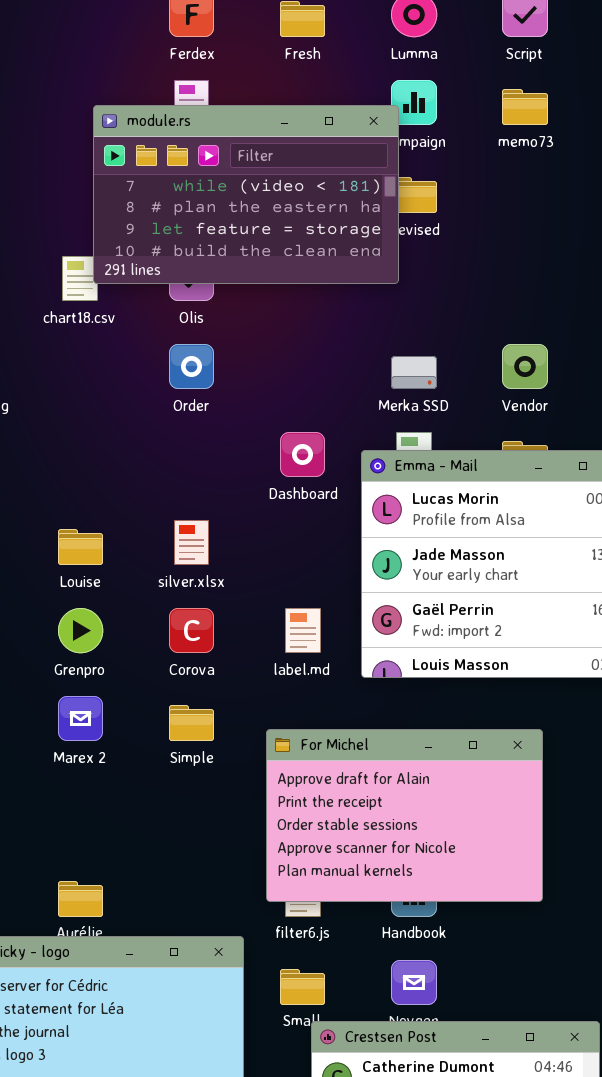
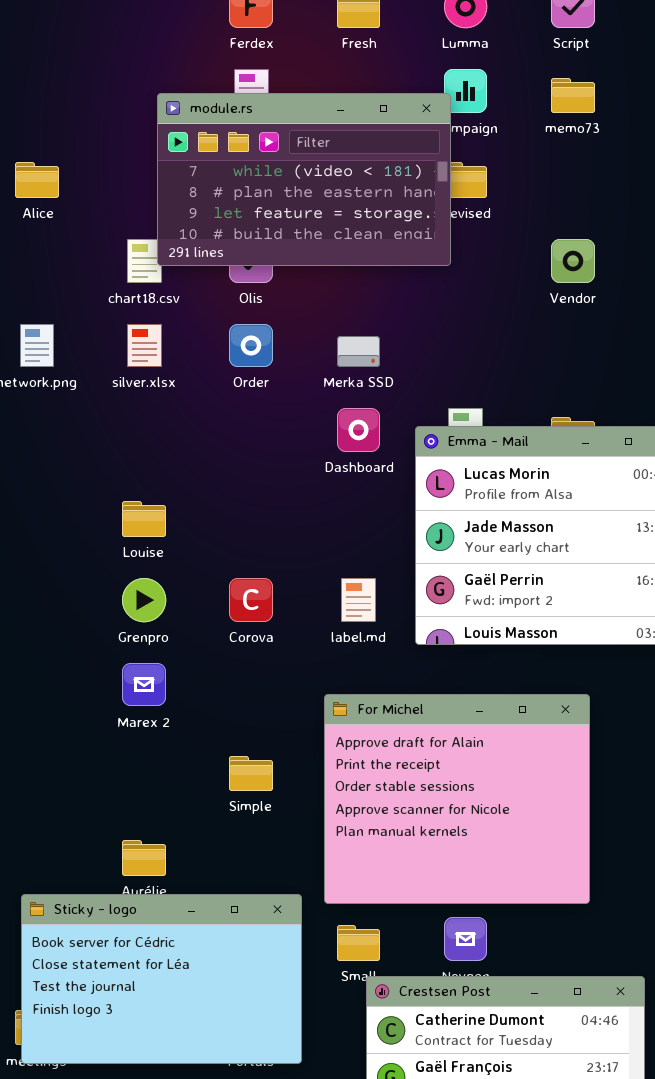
Vendor: [502,344,548,389] -> [551,239,595,283], moved
Merka SSD: [391,356,437,389] -> [337,336,380,367], moved
silver.xlsx: [174,520,209,565] -> [127,324,162,367], moved
Simple: [169,705,214,741] -> [229,756,273,791], moved
For Michel: [266,729,543,902] -> [324,694,590,904], resized

